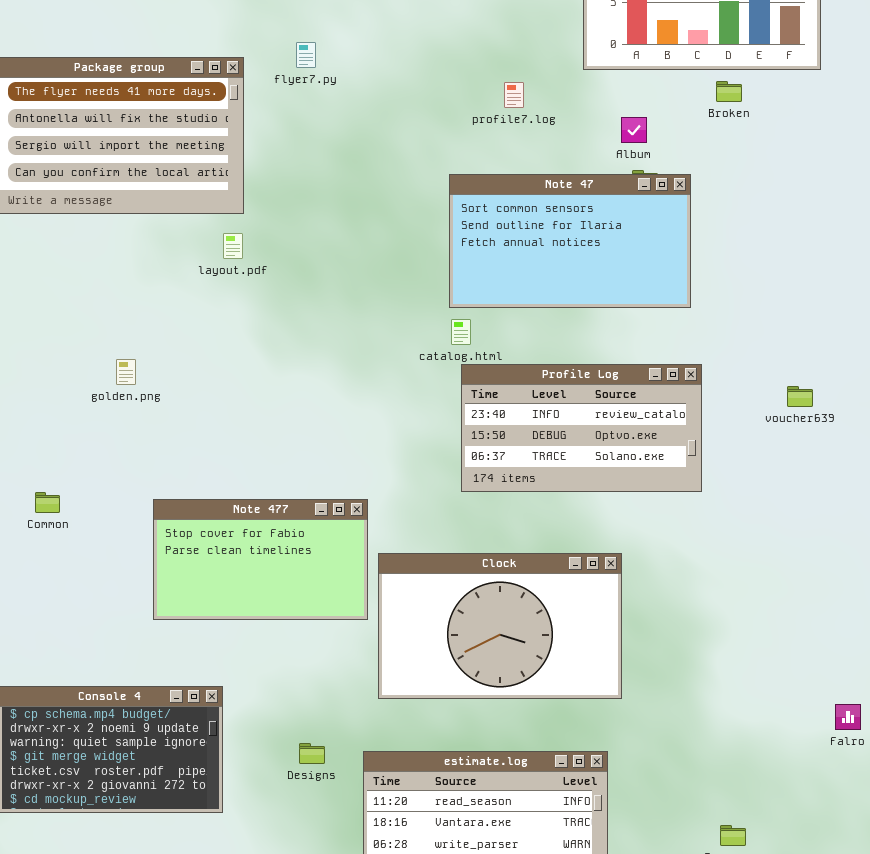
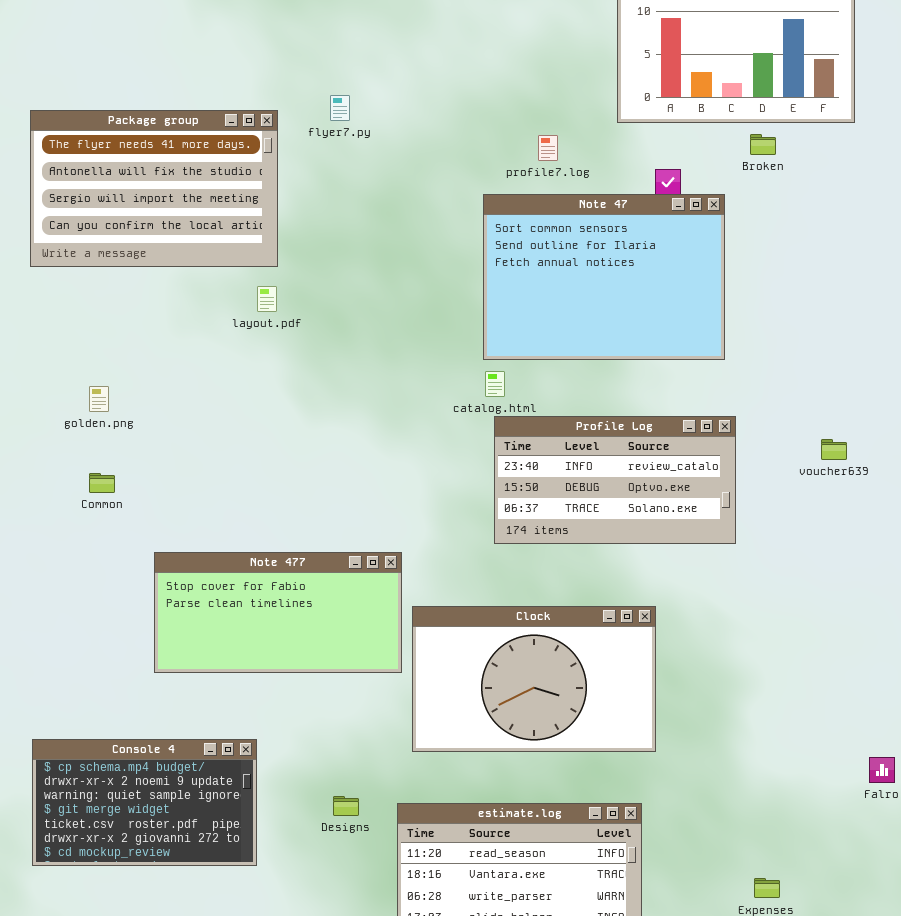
Note 47: [449,174,691,308] -> [483,194,725,360], resized
golden.png: [116,359,136,385] -> [89,386,109,412], moved
Common: [35,492,60,513] -> [89,473,115,493], moved
Note 477: [153,499,368,620] -> [154,552,402,673], resized

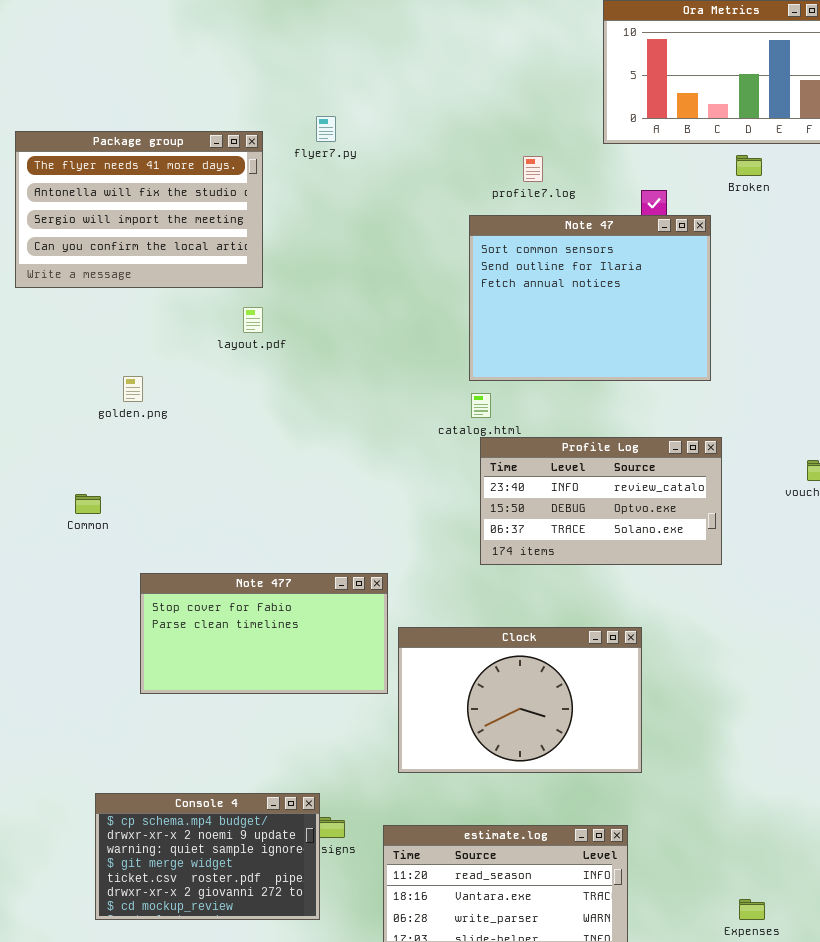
golden.png: [89,386,109,412] -> [123,376,143,402], moved
Console 4: [32,739,257,866] -> [95,793,320,920], moved

